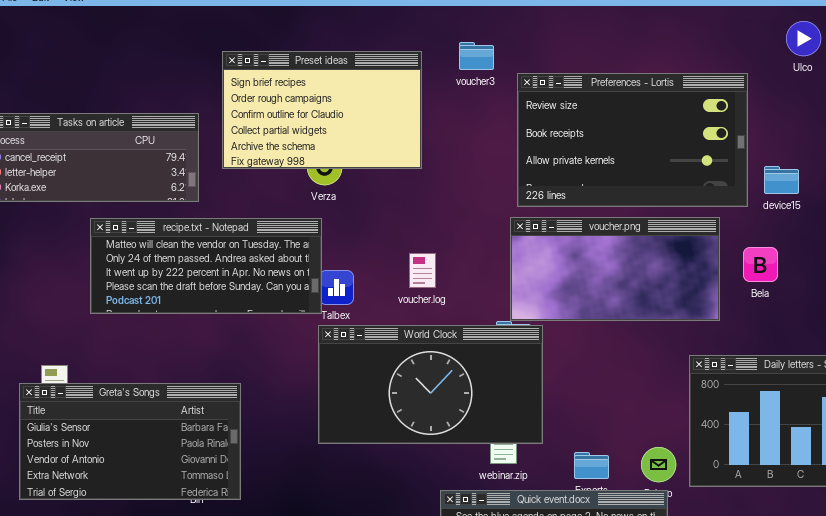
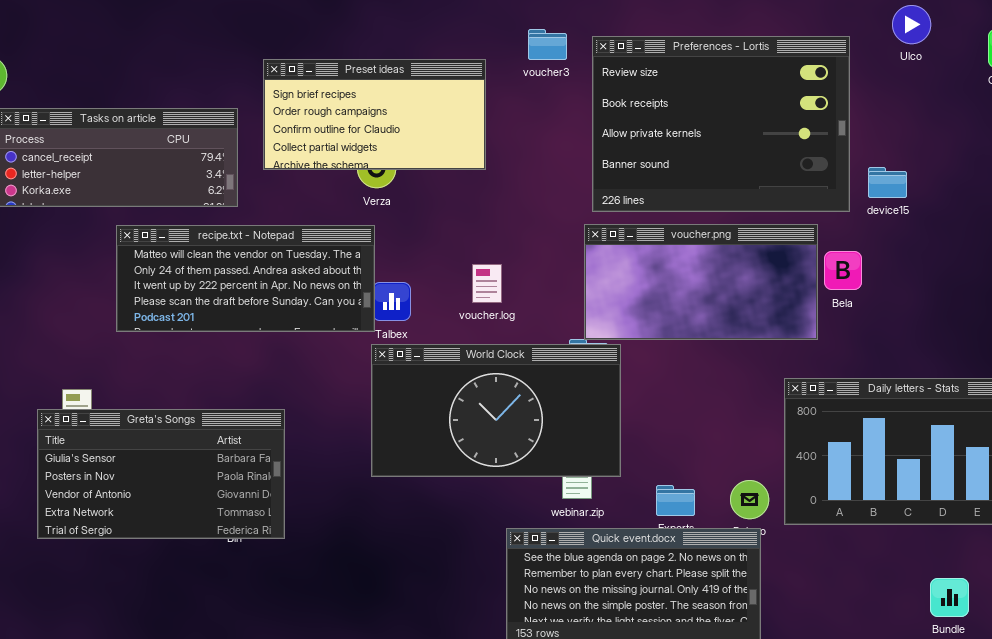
Preset ideas: [222,51,422,169] -> [263,59,486,170], resized
Preferences - Lortis: [517,73,748,207] -> [592,36,850,212], resized
Bela: [743,247,778,282] -> [824,251,862,290], moved

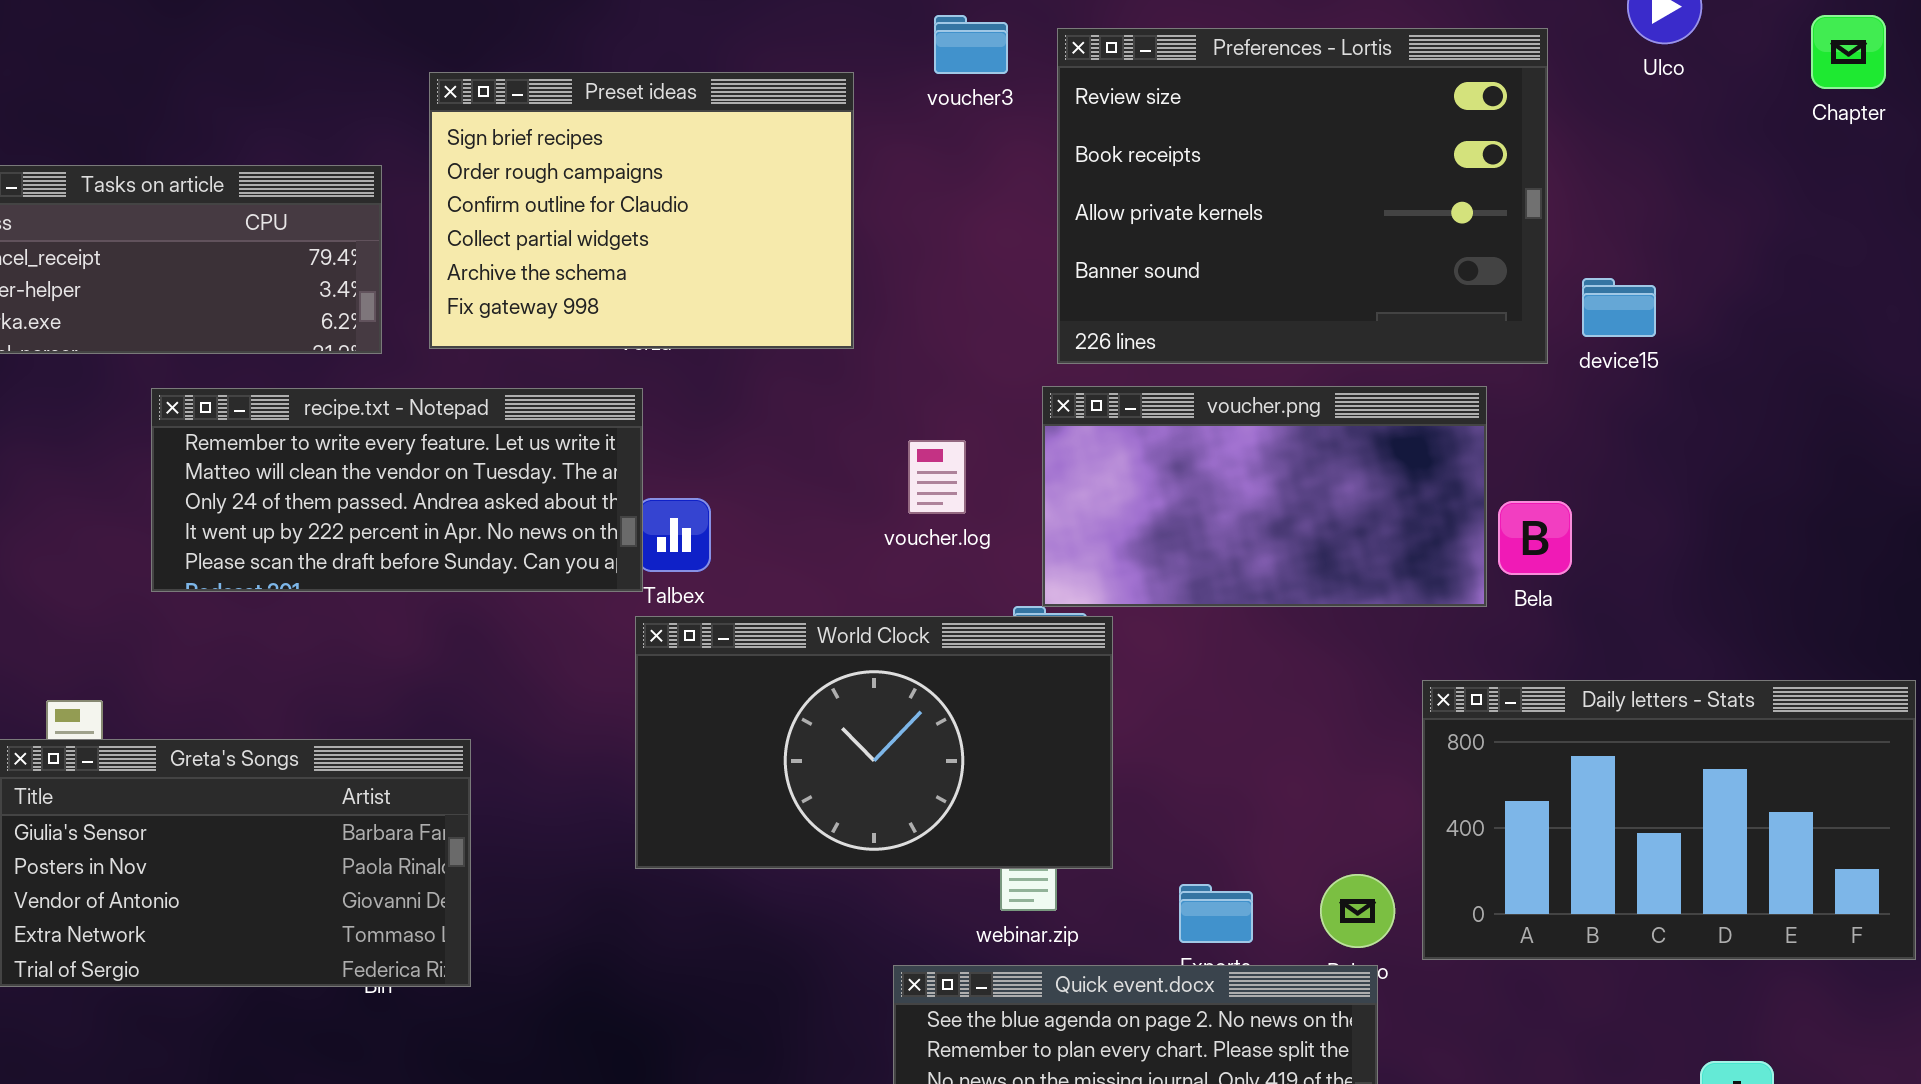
Preset ideas: [263,59,486,170] -> [429,72,854,349], resized
recipe.txt - Notepad: [116,225,375,332] -> [151,388,643,592], scrolled up 1 row
Bela: [824,251,862,290] -> [1498,501,1572,575], moved
voucher.log: [472,264,502,303] -> [908,440,966,514], moved

